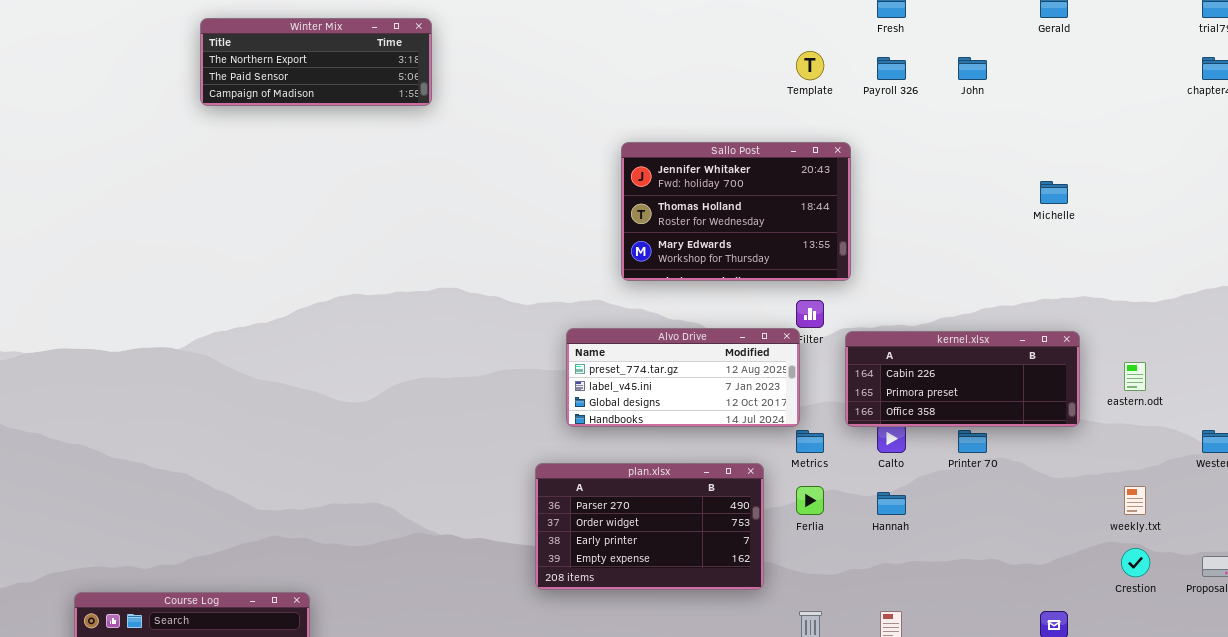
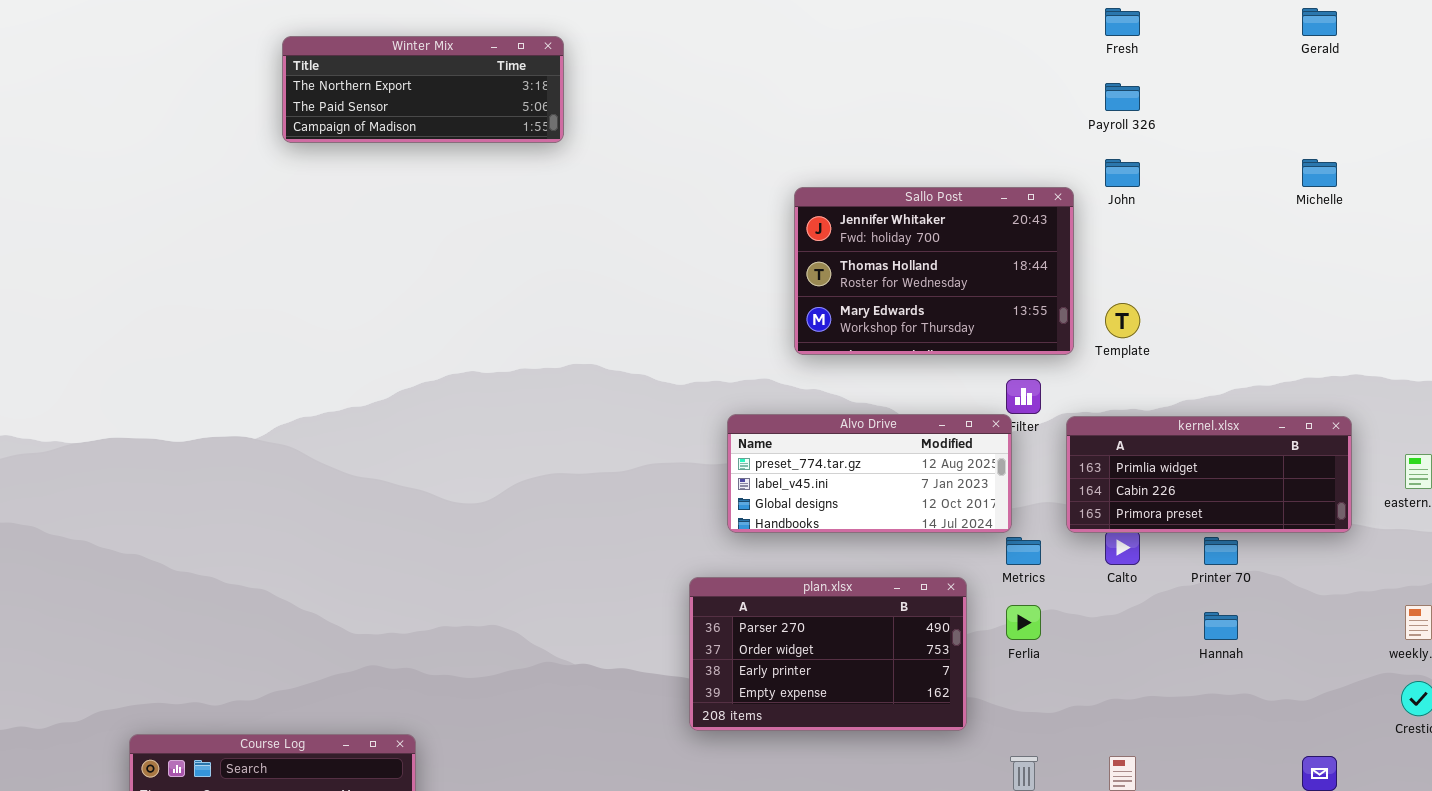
Template: [796,51,824,80] -> [1105,303,1140,338], moved
John: [958,57,987,80] -> [1105,159,1140,187], moved
Michelle: [1040,181,1068,204] -> [1302,159,1337,187], moved
kernel.xlsx: [845,331,1080,427] -> [1066,416,1352,533], scrolled up 1 row
Hannah: [877,492,906,515] -> [1204,612,1238,640], moved

